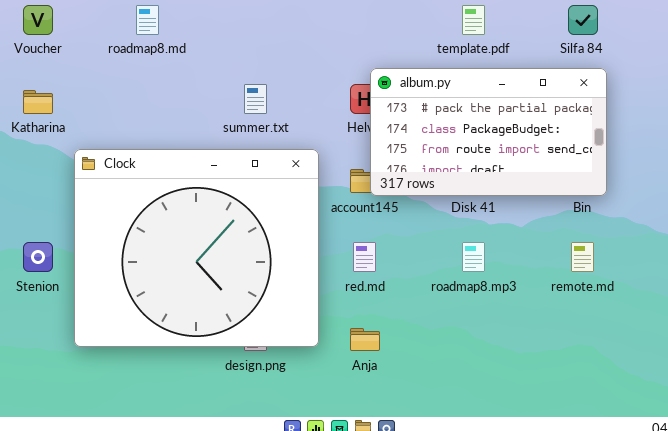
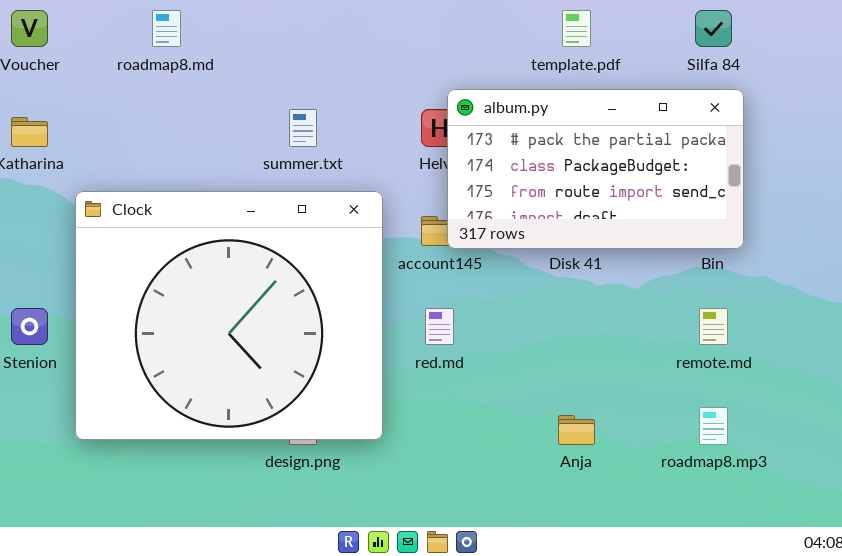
roadmap8.mp3: [462,242,485,272] -> [699,407,728,445], moved
Anja: [350,328,380,351] -> [558,415,595,445], moved

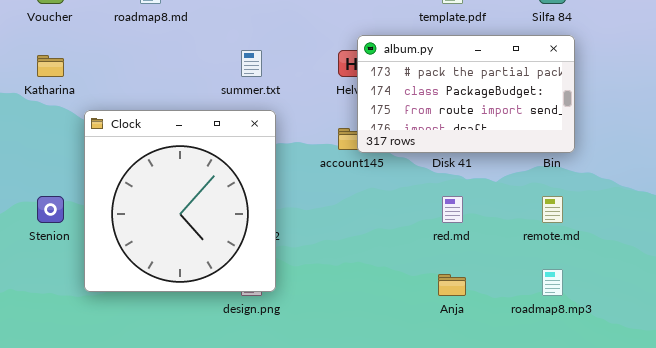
Clock: [75,191,383,440] -> [84,110,276,292], resized
red.md: [425,308,454,345] -> [442,196,463,223], moved

